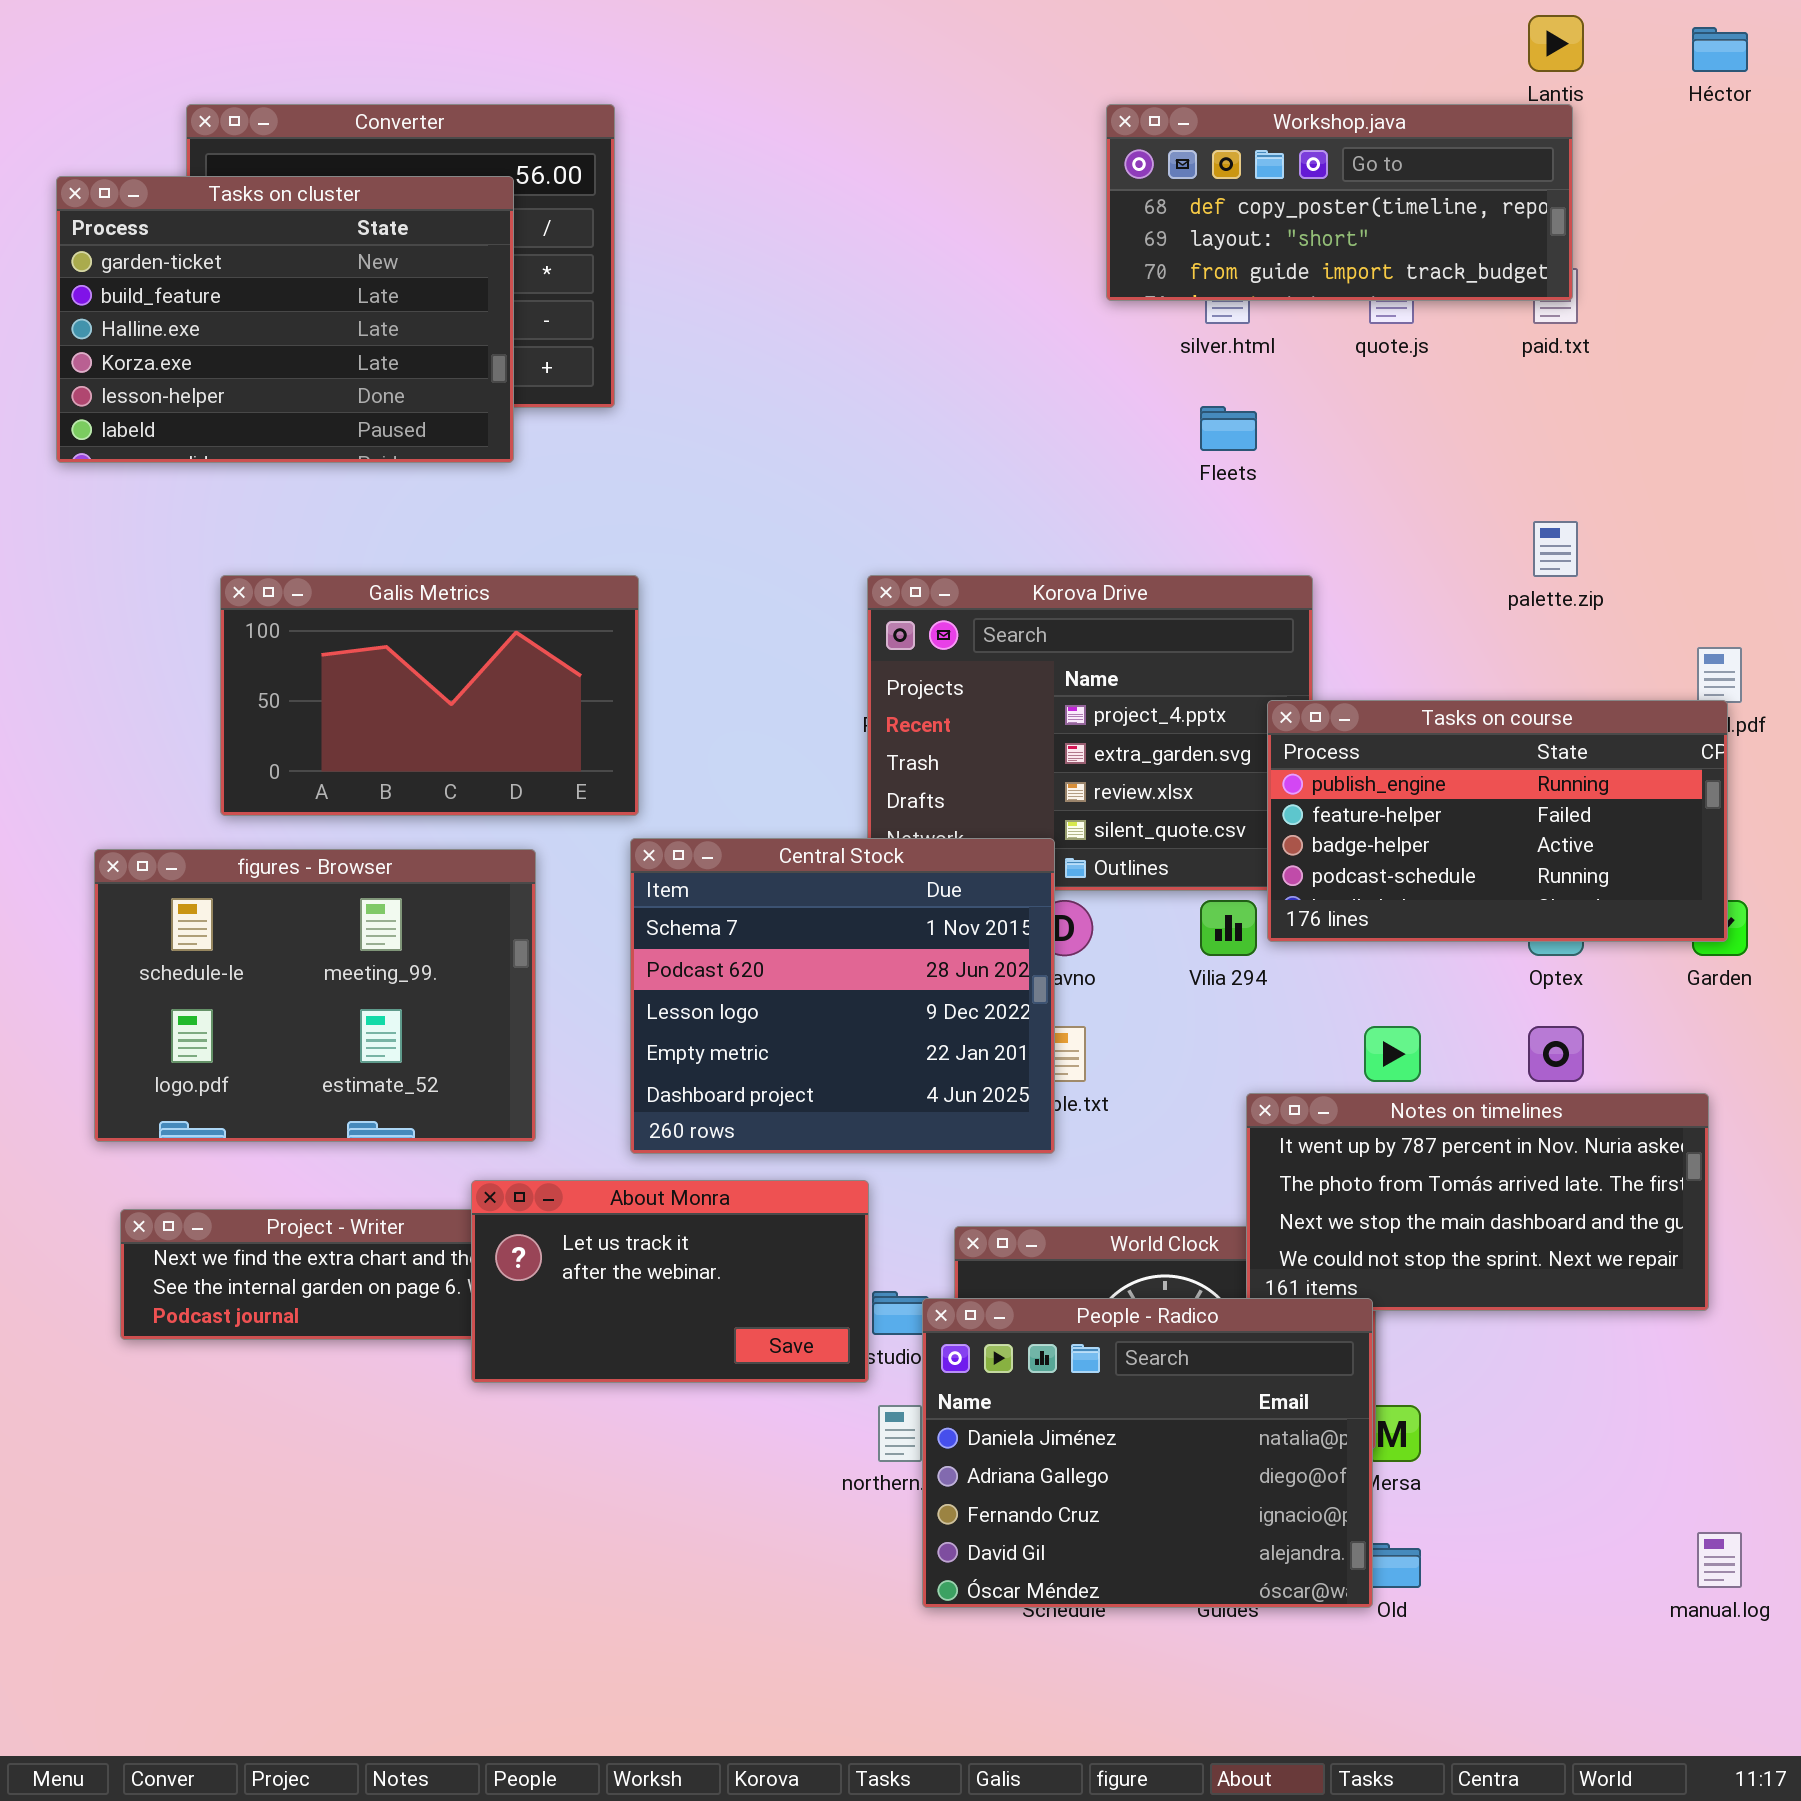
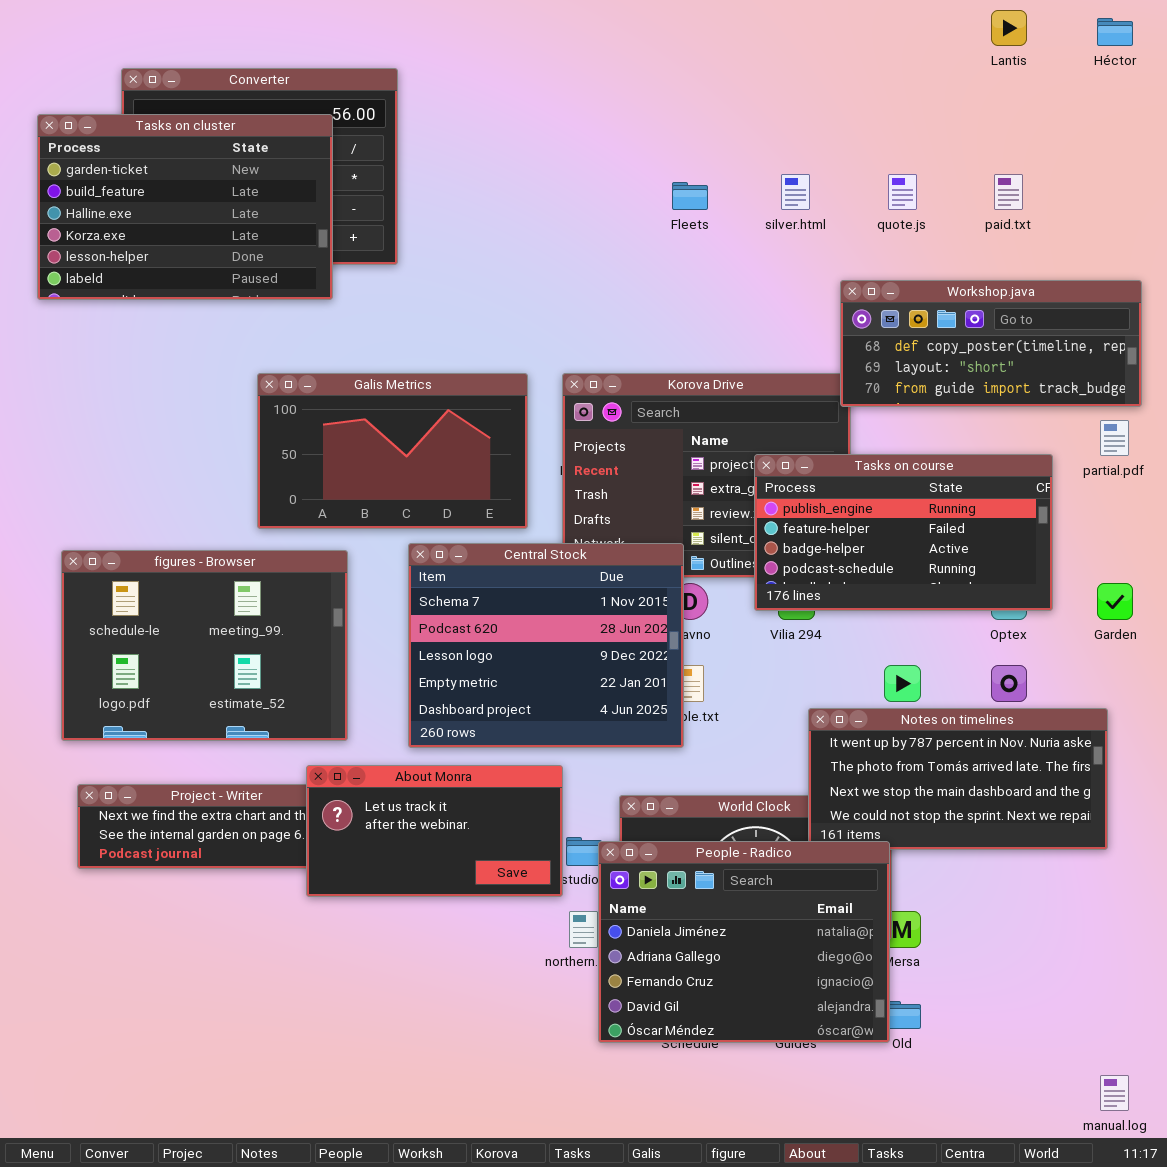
Workshop.java: [1106,104,1573,301] -> [840,280,1142,407], moved
Fleets: [1200,406,1257,451] -> [672,182,708,210], moved
Galis Metrics: [220,575,639,816] -> [257,373,528,529], moved
Tasks on course: [1267,700,1728,942] -> [754,454,1053,611], moved
manual.log: [1697,1532,1742,1588] -> [1100,1075,1129,1111], moved

